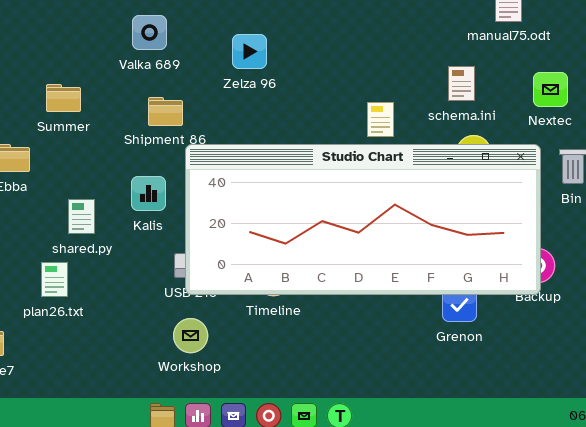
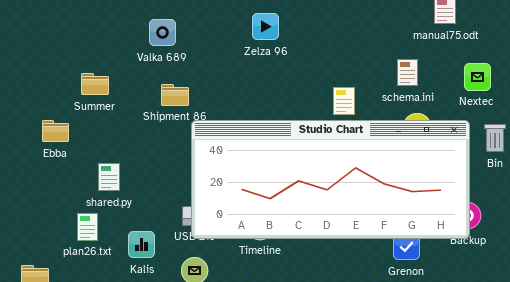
Zelza 96: [232,34,267,69] -> [252,13,279,40], moved
Kalis: [131,176,166,211] -> [128,231,155,258], moved

